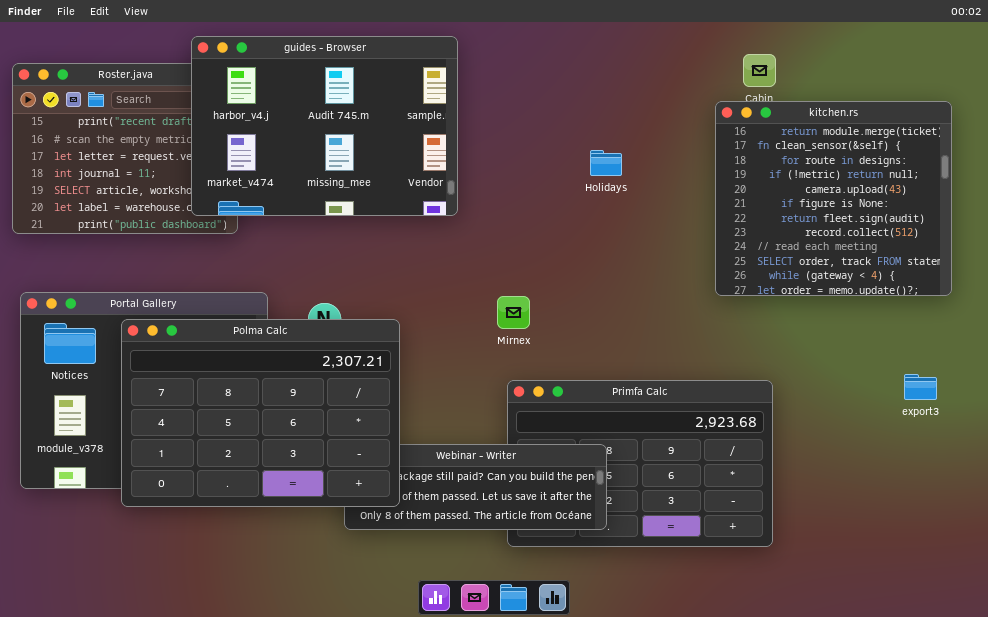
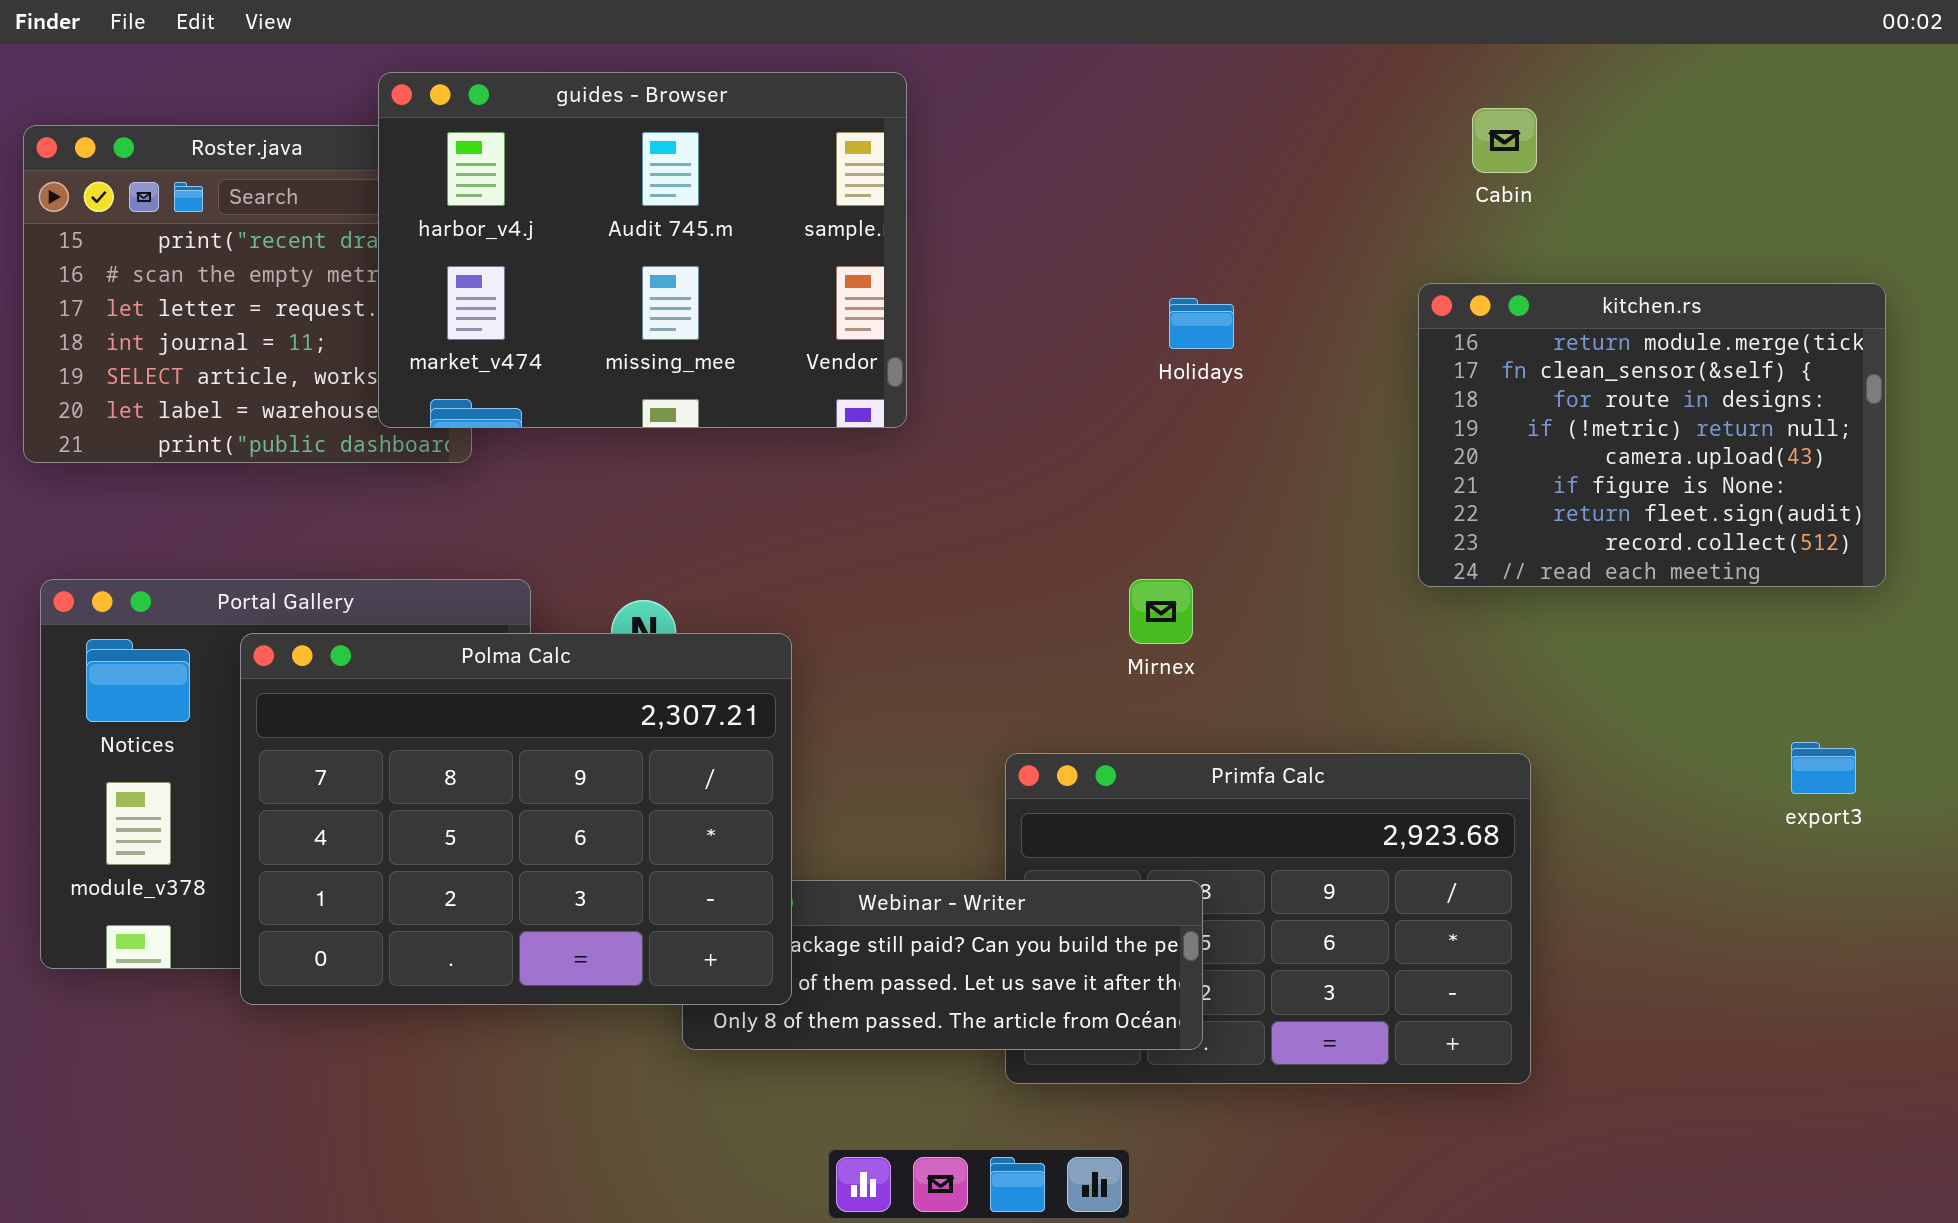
kitchen.rs: [715,101,952,296] -> [1418,283,1886,587], resized
Mirnex: [497,296,530,329] -> [1129,579,1193,644], moved

